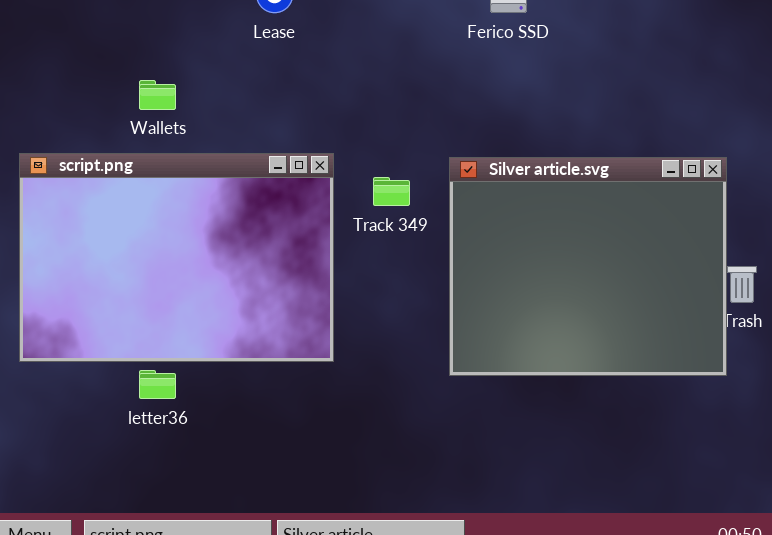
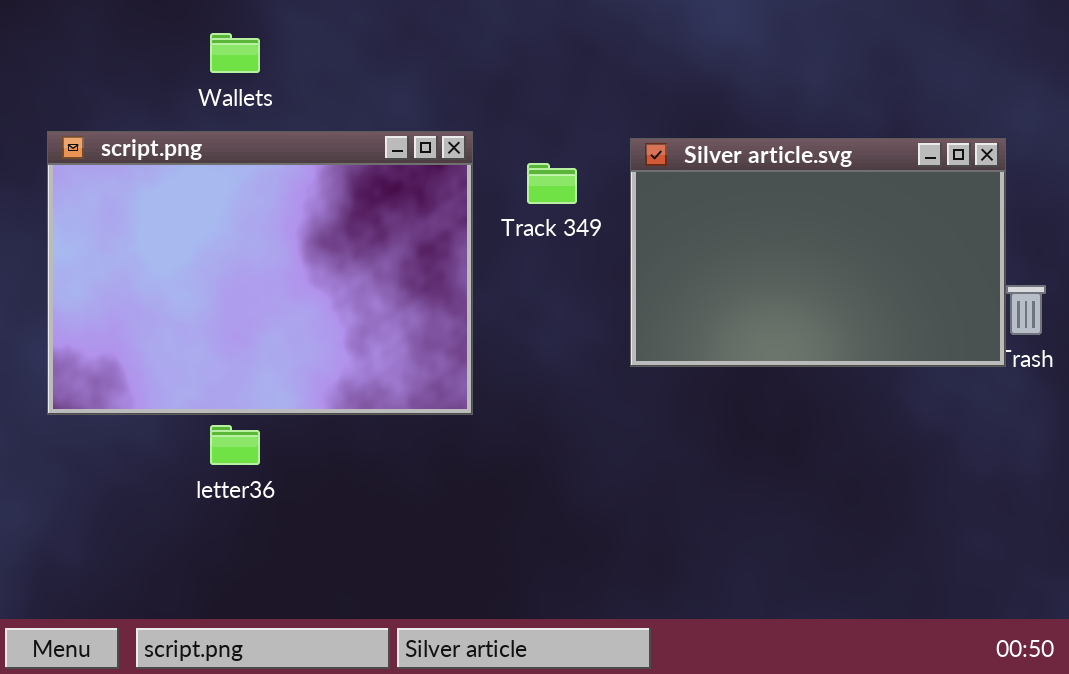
Silver article.svg: [449,157,727,376] -> [630,138,1006,367], resized

